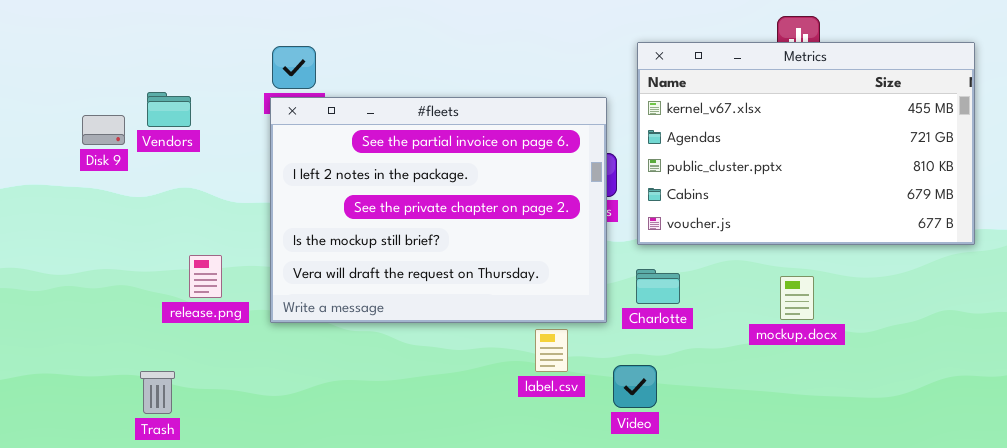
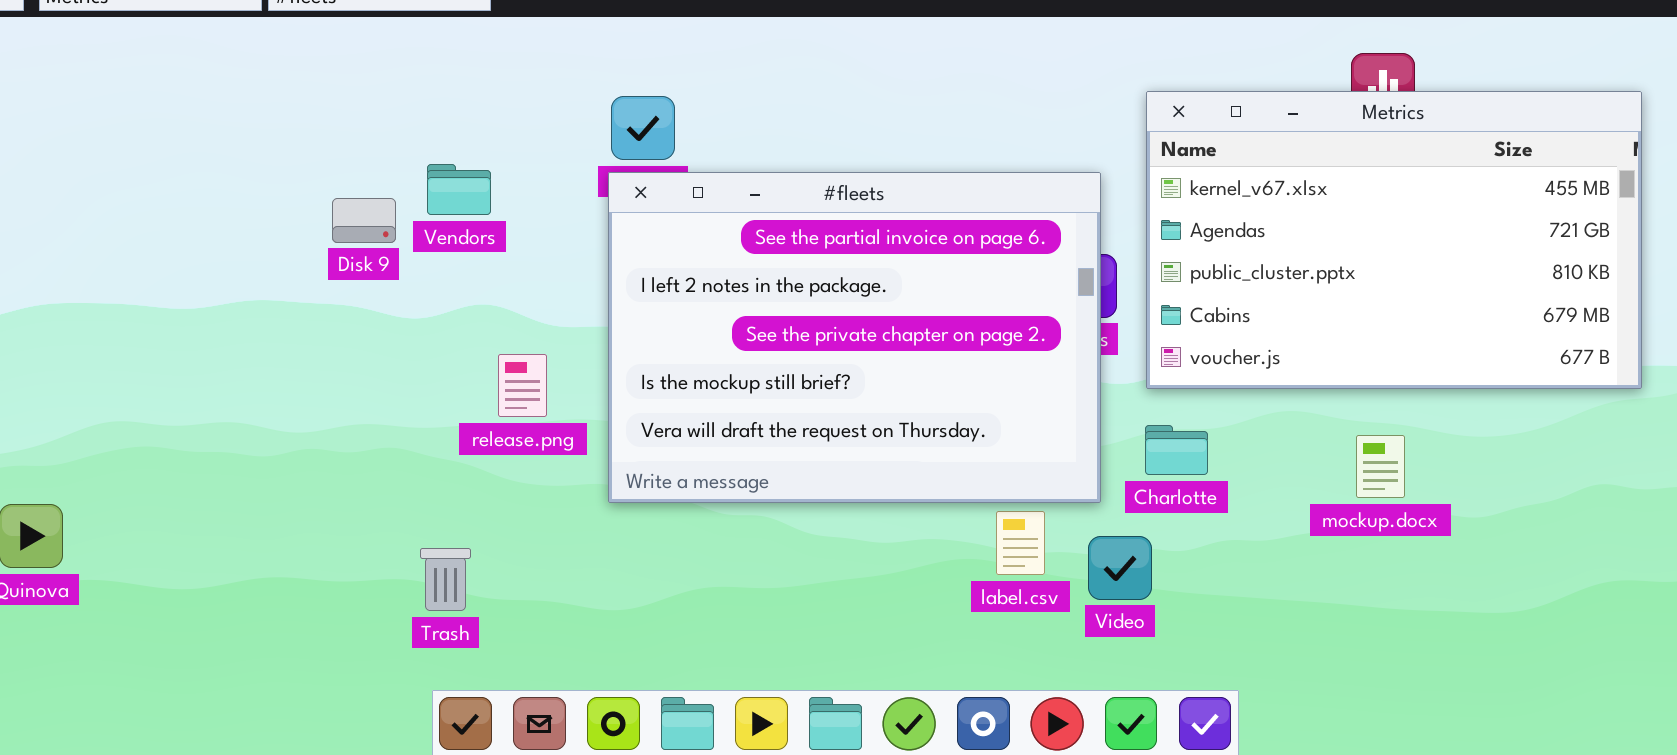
release.png: [189,255,222,298] -> [498,354,547,417], moved
Video: [613,365,657,408] -> [1088,536,1152,600], moved
Trash: [140,371,175,414] -> [420,548,471,611], moved

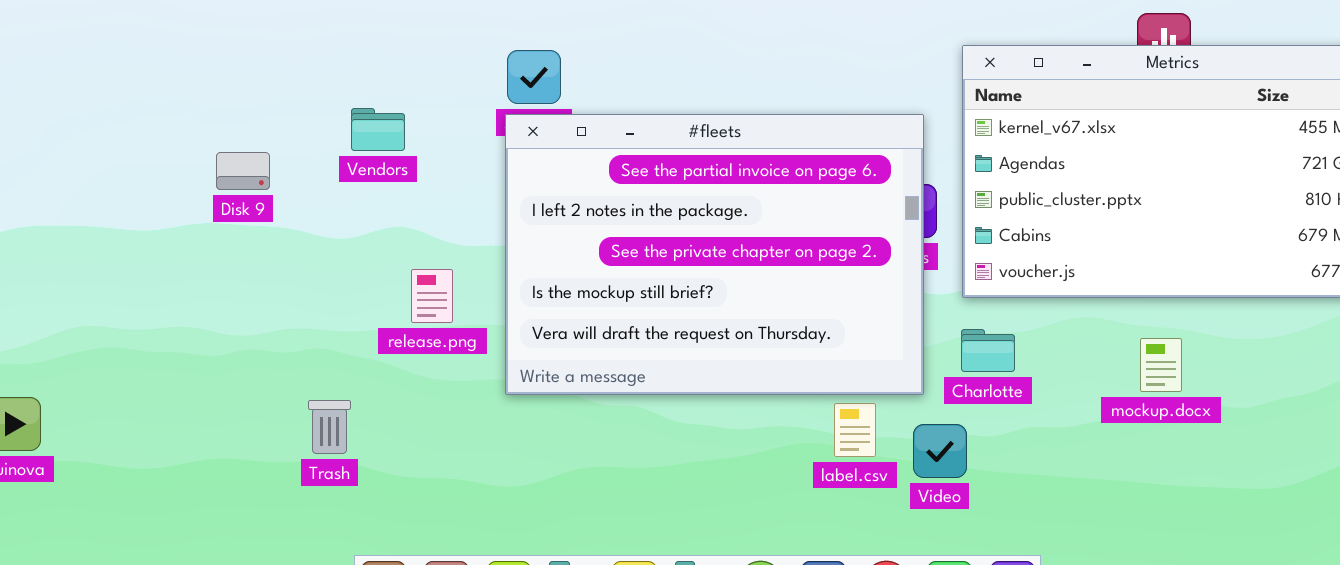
Disk 9: [332,198,396,243] -> [216,152,270,190], moved
Trash: [420,548,471,611] -> [308,400,351,454], moved

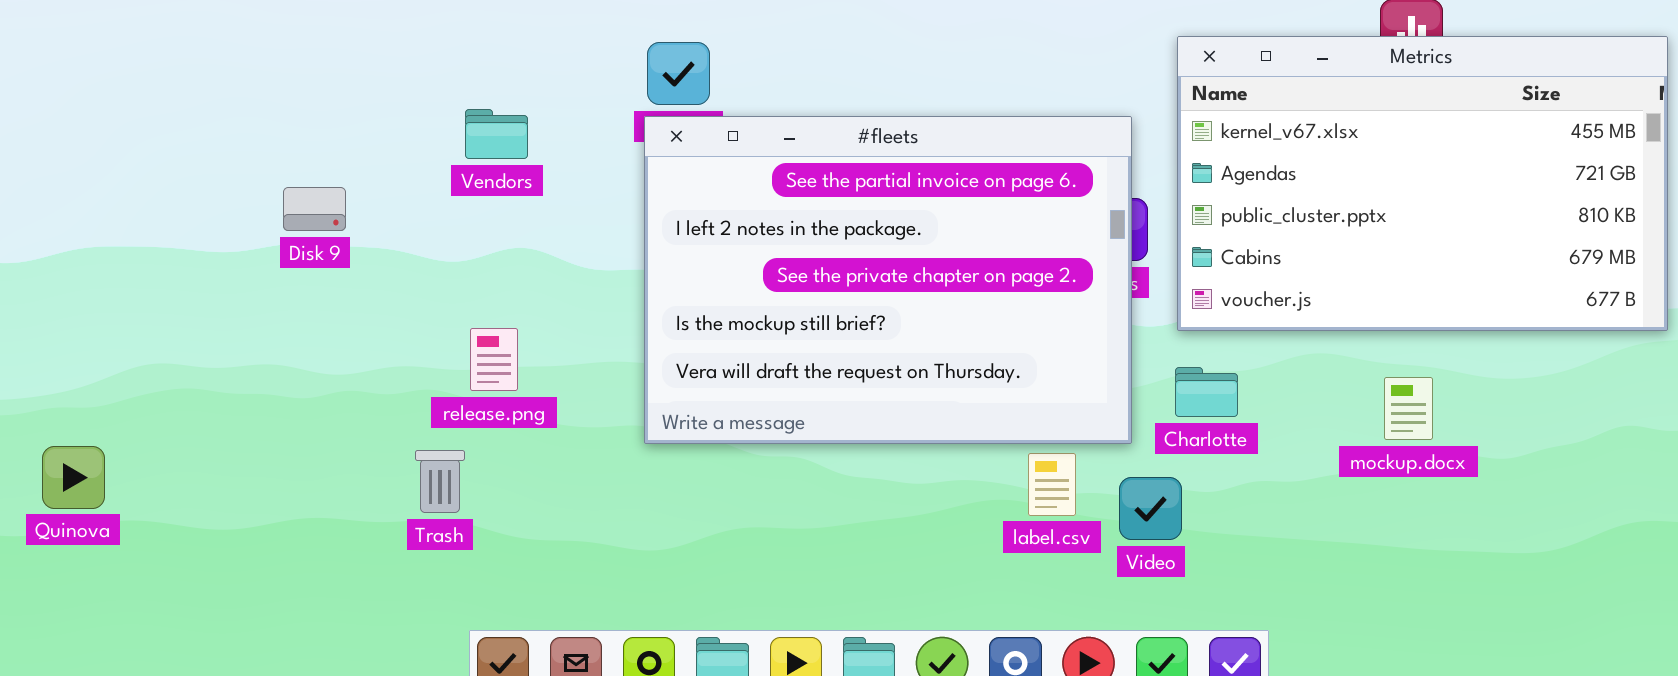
Disk 9: [216,152,270,190] -> [283,187,346,231], moved
release.png: [411,269,453,323] -> [470,328,518,391], moved

